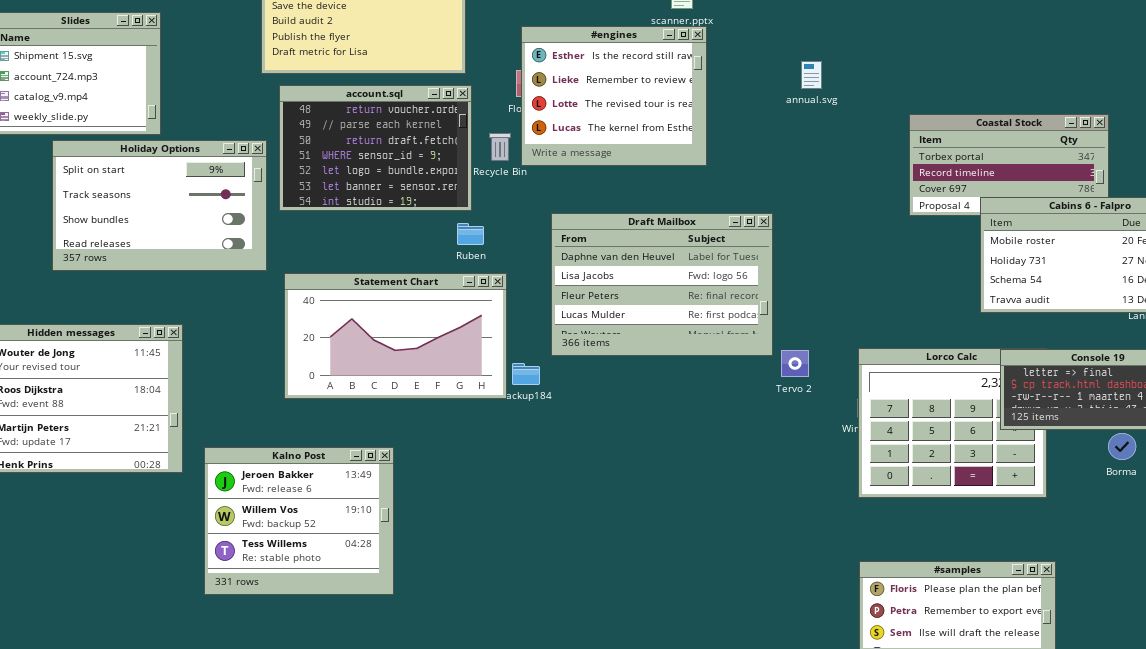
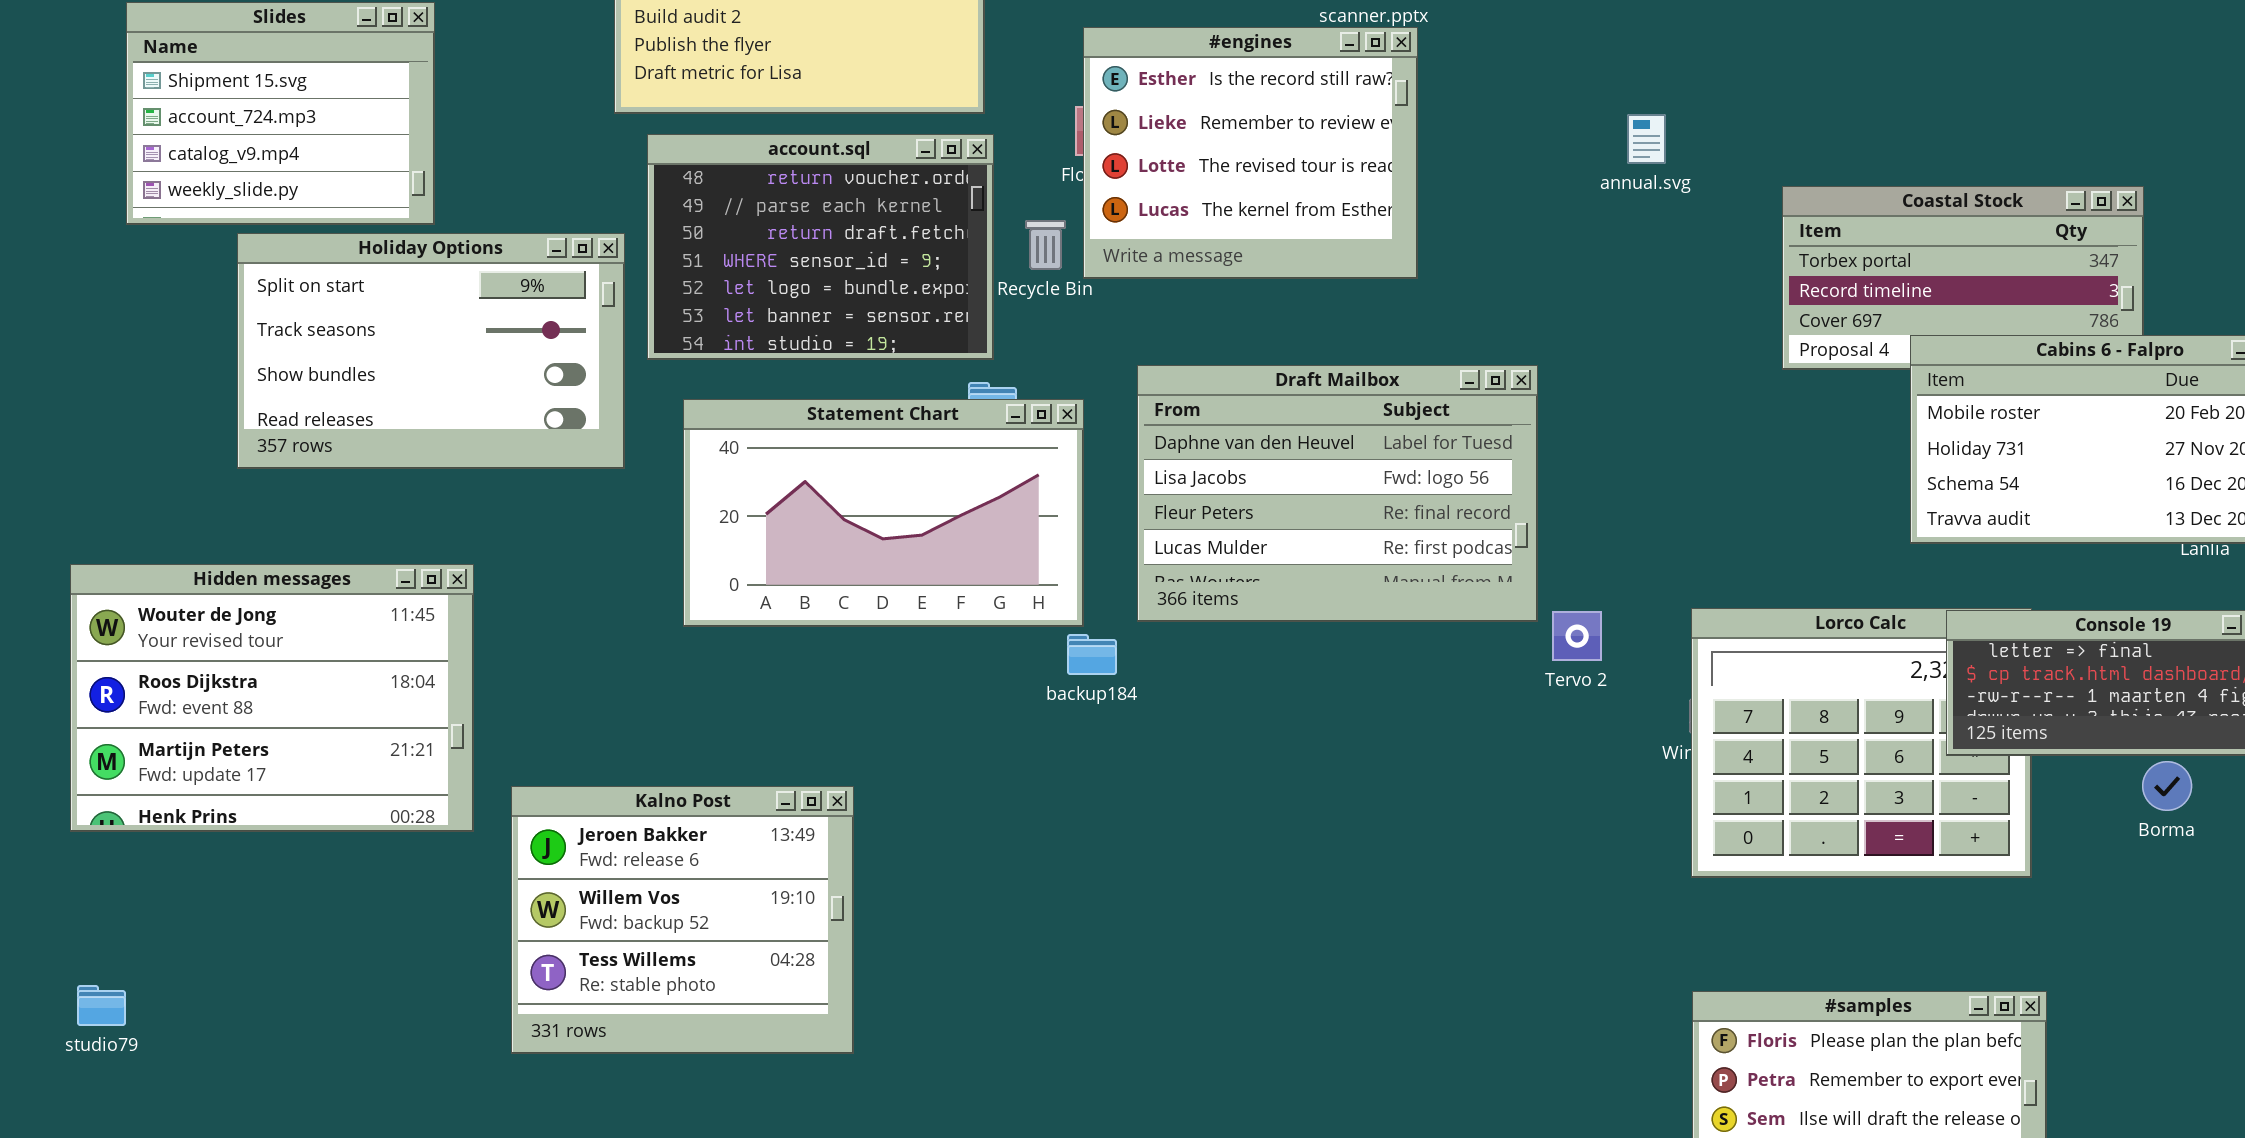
annual.svg: [801,61,822,89] -> [1627,114,1666,164], moved
Statement Chart: [284,273,507,399] -> [683,399,1084,627], moved

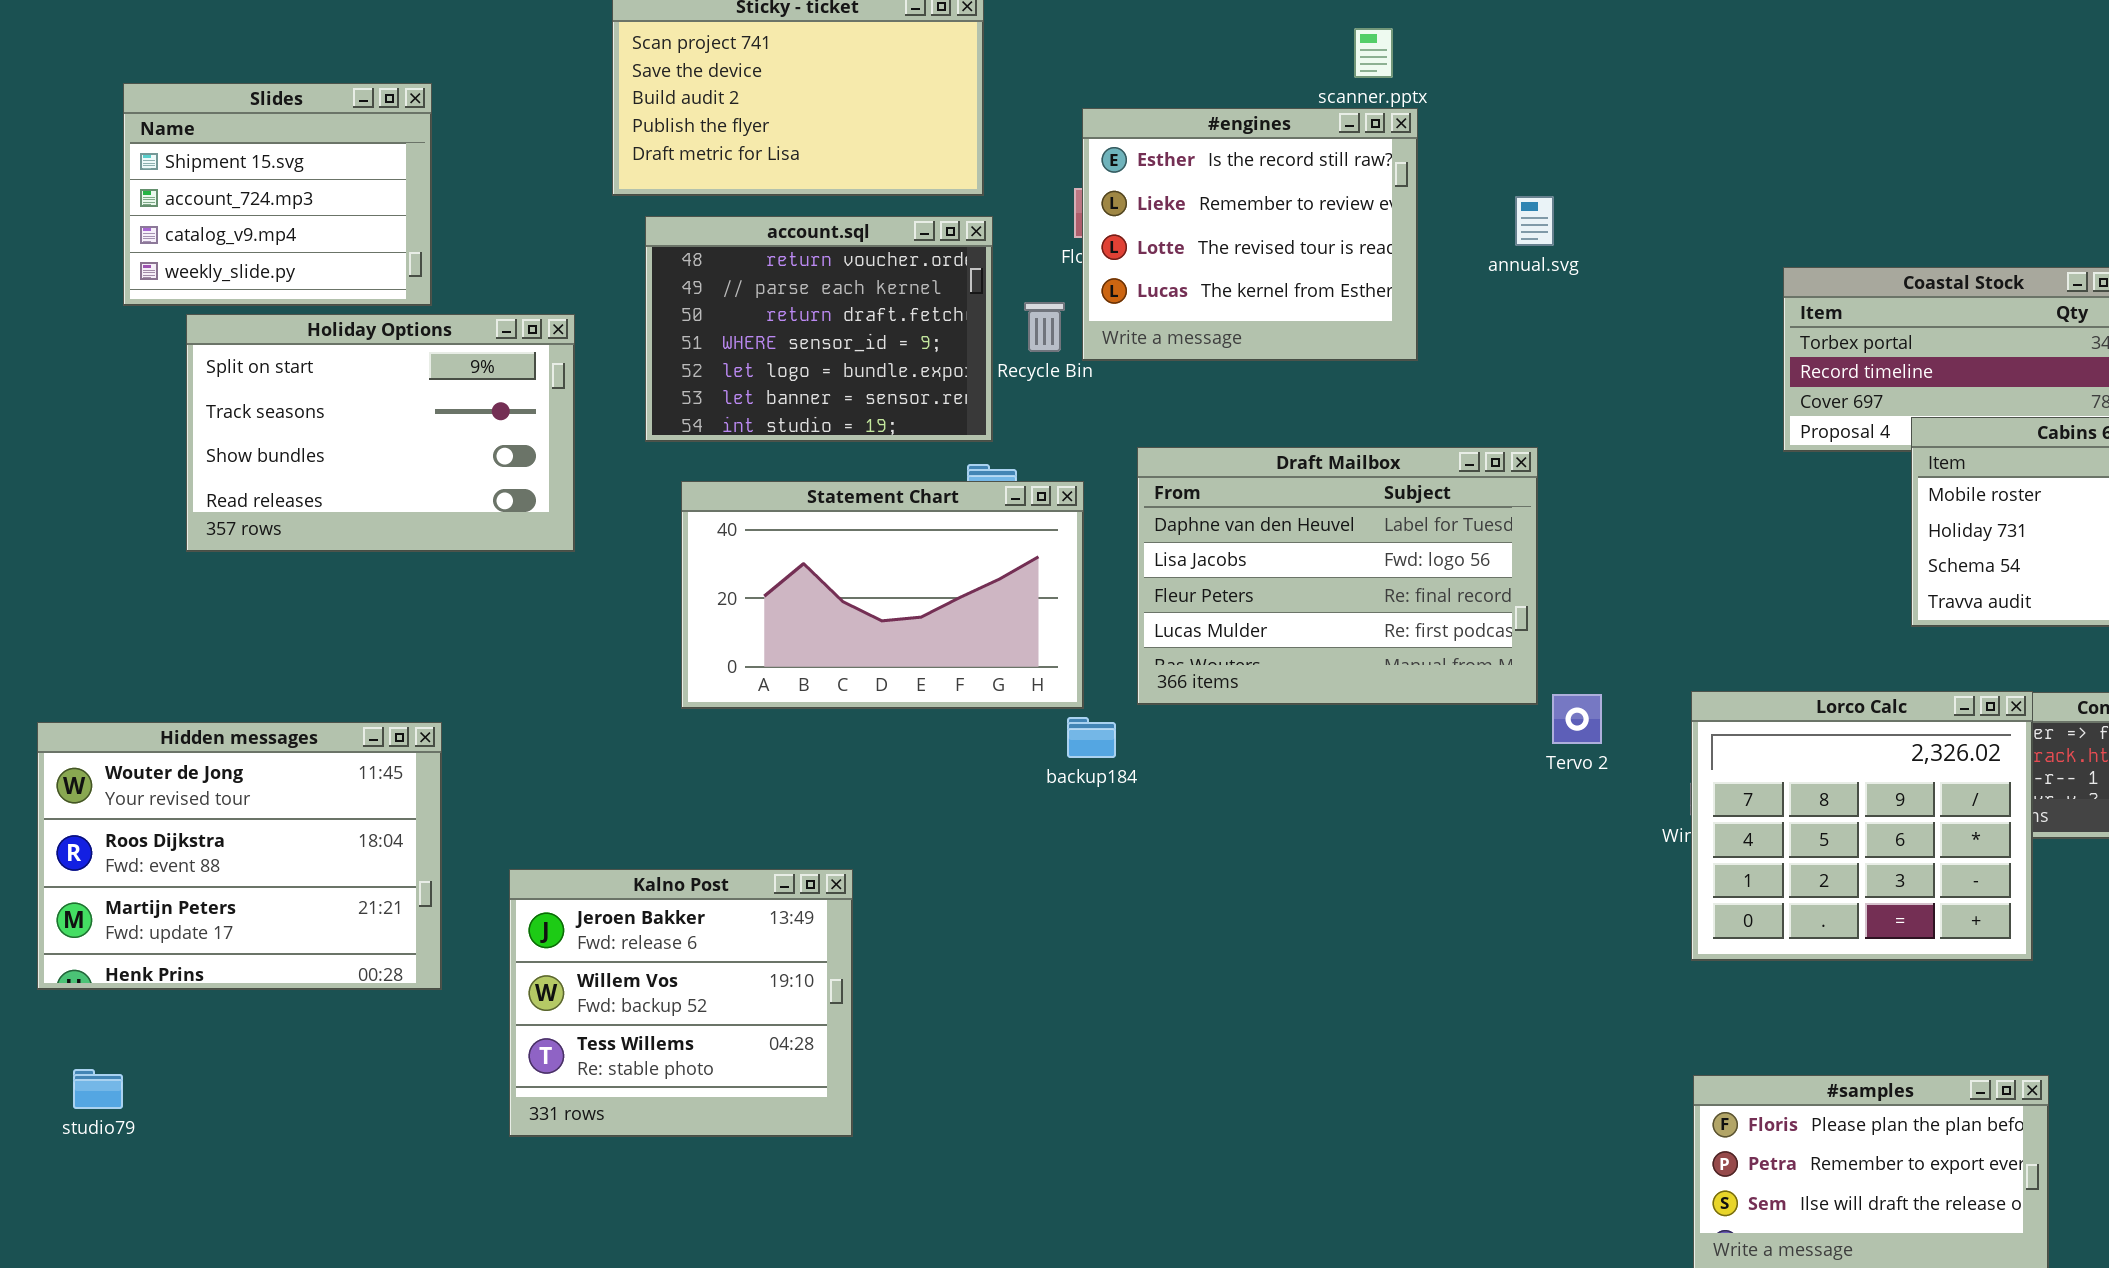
annual.svg: [1627,114,1666,164] -> [1515,196,1554,246], moved
Holiday Options: [237,233,625,469] -> [186,314,575,552], moved
Hidden messages: [70,564,474,832] -> [37,722,442,990], moved
Lorco Calc: [1691,608,2032,878] -> [1691,691,2033,961], raised

